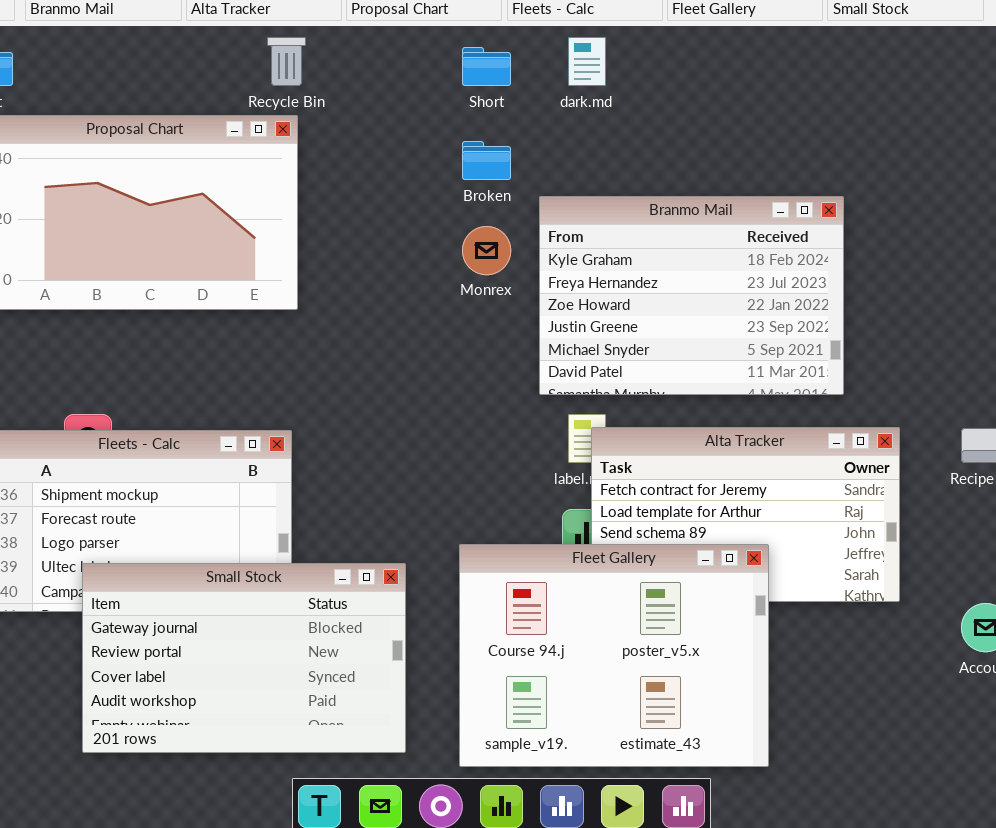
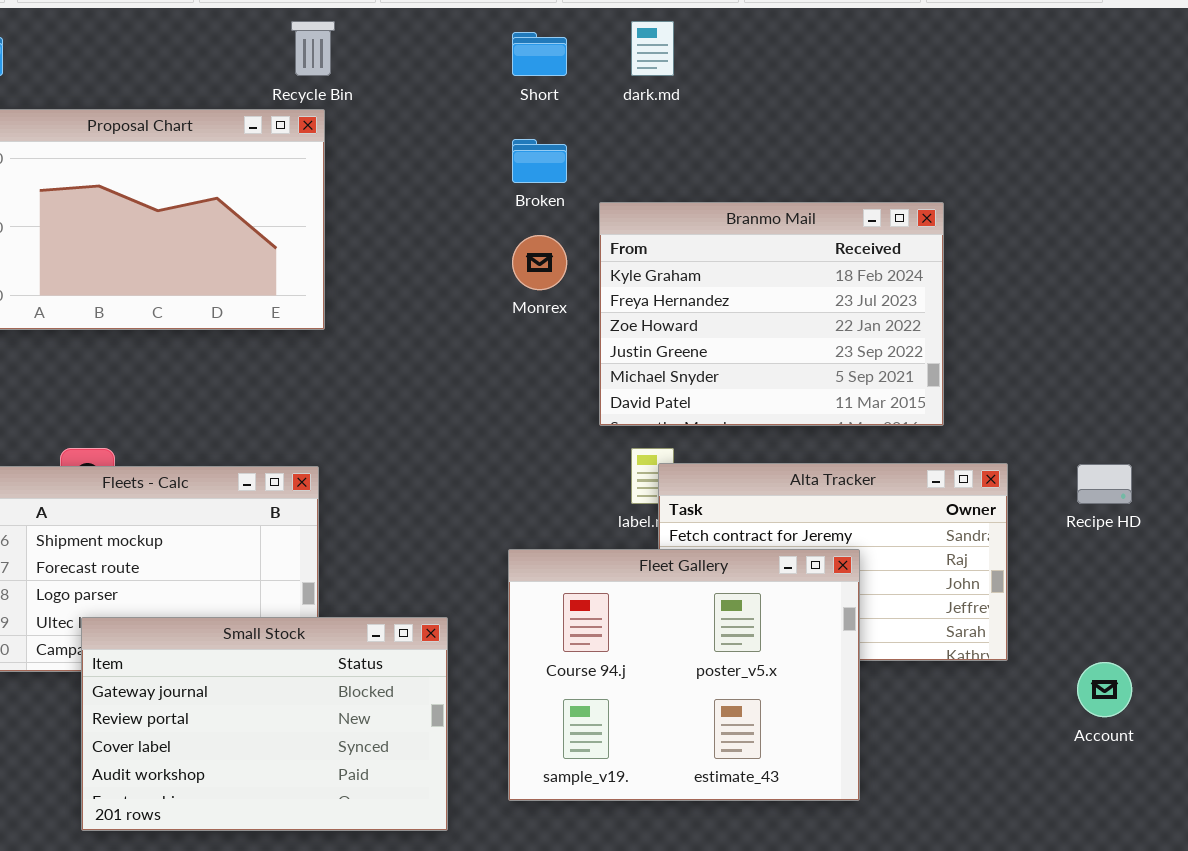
Fleet Gallery: [459,544,769,767] -> [508,549,860,801], moved

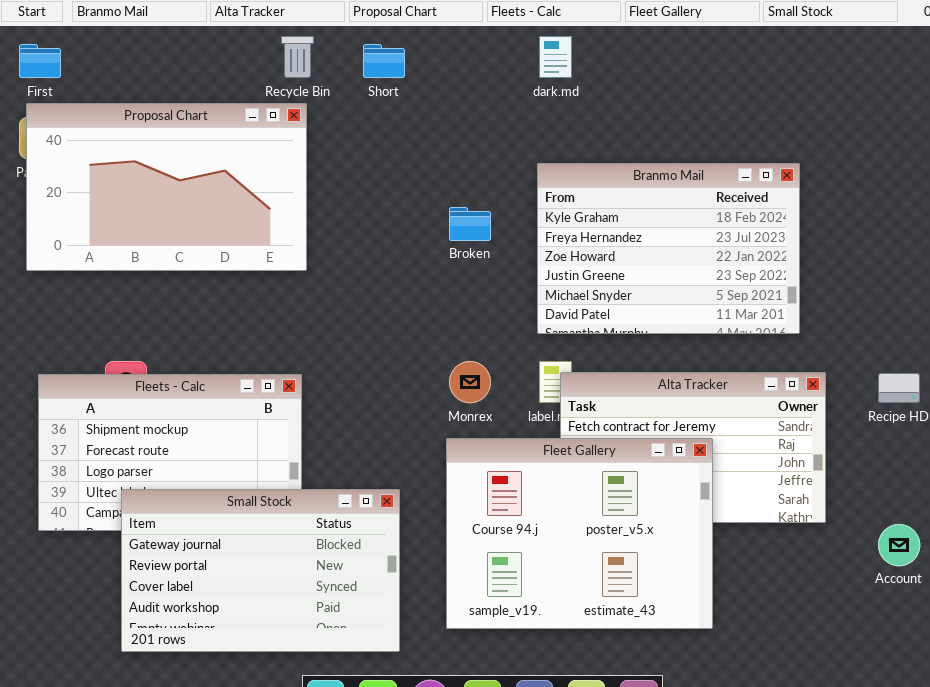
Short: [512,32,567,76] -> [363,44,405,78], moved
Broken: [512,139,567,183] -> [449,207,491,241], moved
Branmo Mail: [599,202,944,426] -> [537,163,800,334], moved
Monrex: [512,235,567,290] -> [449,361,491,403], moved

